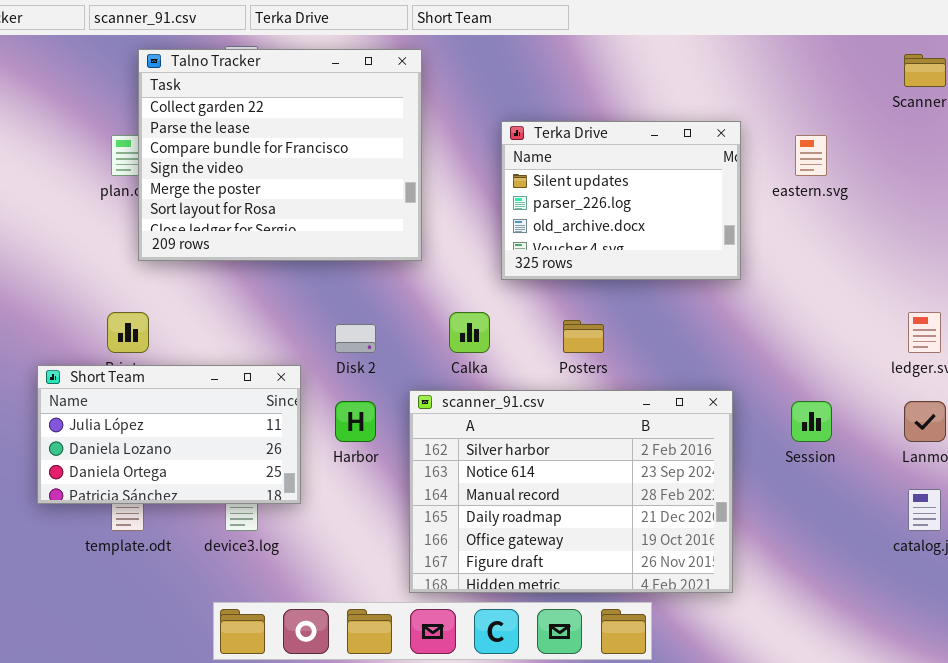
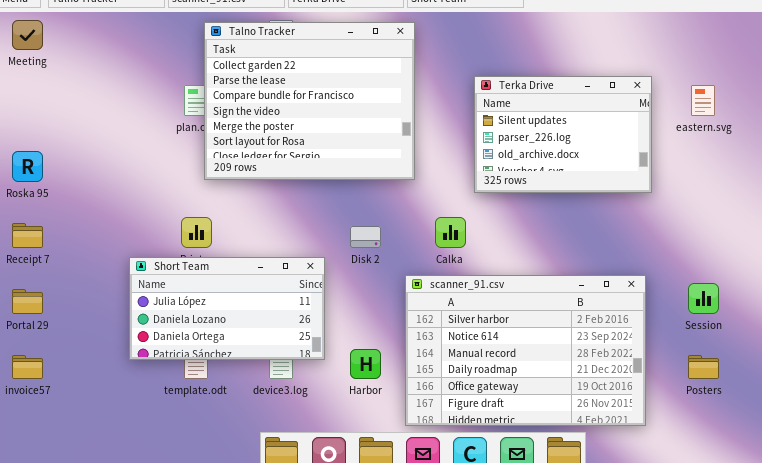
Posters: [563,320,604,353] -> [688,355,719,379], moved
Harbor: [335,401,376,442] -> [350,349,381,379], moved

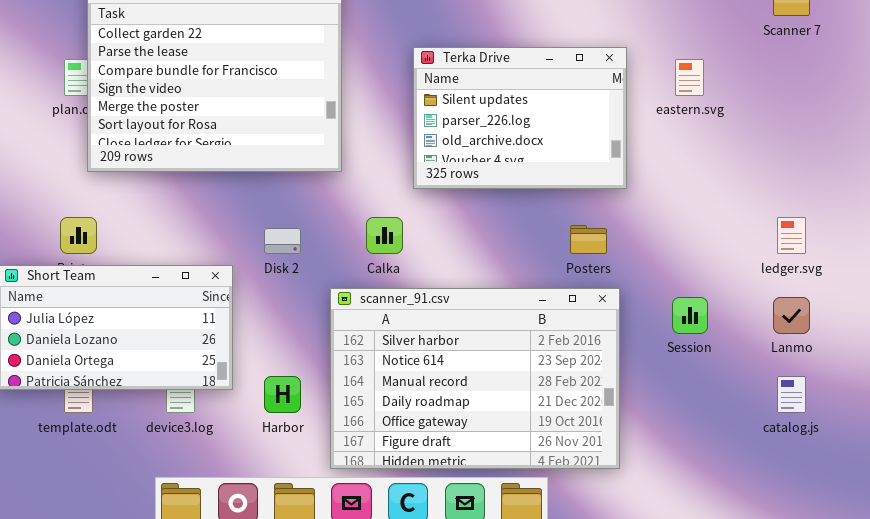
Posters: [688,355,719,379] -> [570,225,607,254], moved

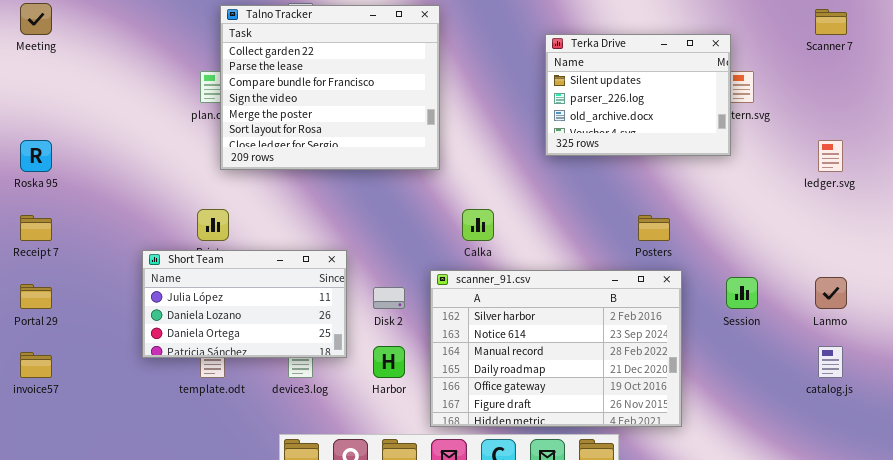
Terka Drive: [413,47,627,189] -> [545,34,731,156], moved
ledger.svg: [777,217,806,254] -> [818,140,843,172], moved
Disk 2: [264,228,301,254] -> [373,287,405,309], moved

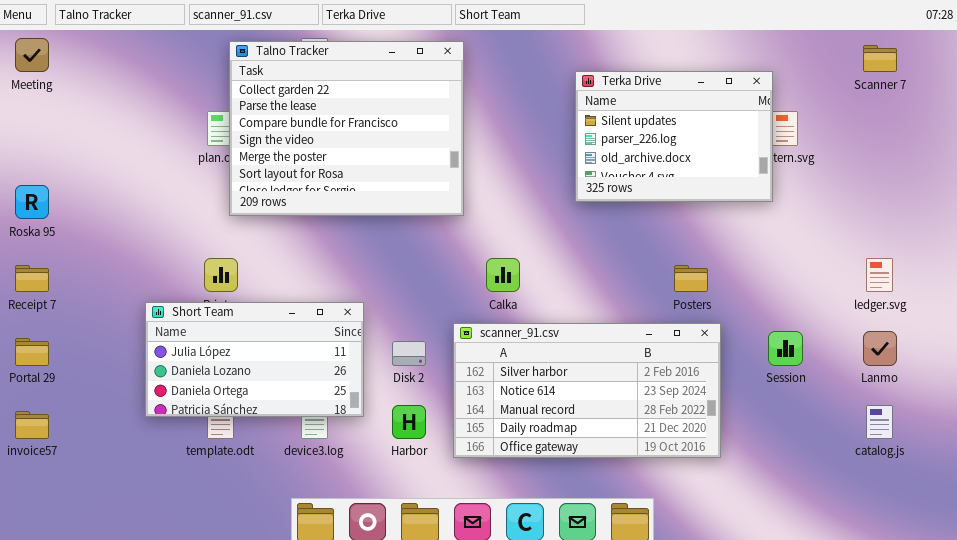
ledger.svg: [818,140,843,172] -> [866,258,893,292], moved
scanner_91.csv: [430,270,682,427] -> [453,323,721,458], resized

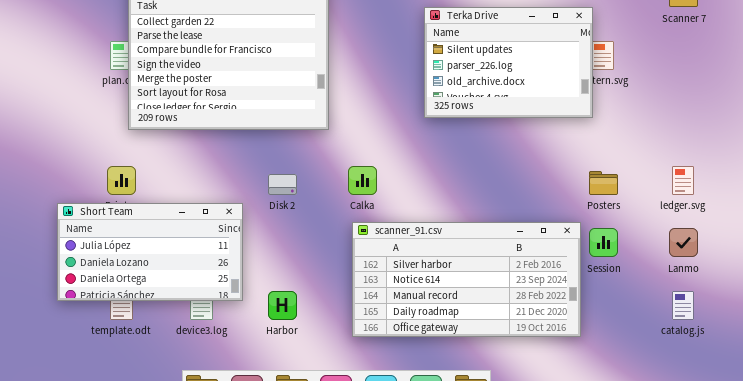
Posters: [674,265,708,292] -> [589,171,618,195], moved
scanner_91.csv: [453,323,721,458] -> [352,222,581,337], moved
Disk 2: [392,341,426,366] -> [268,174,297,195], moved

